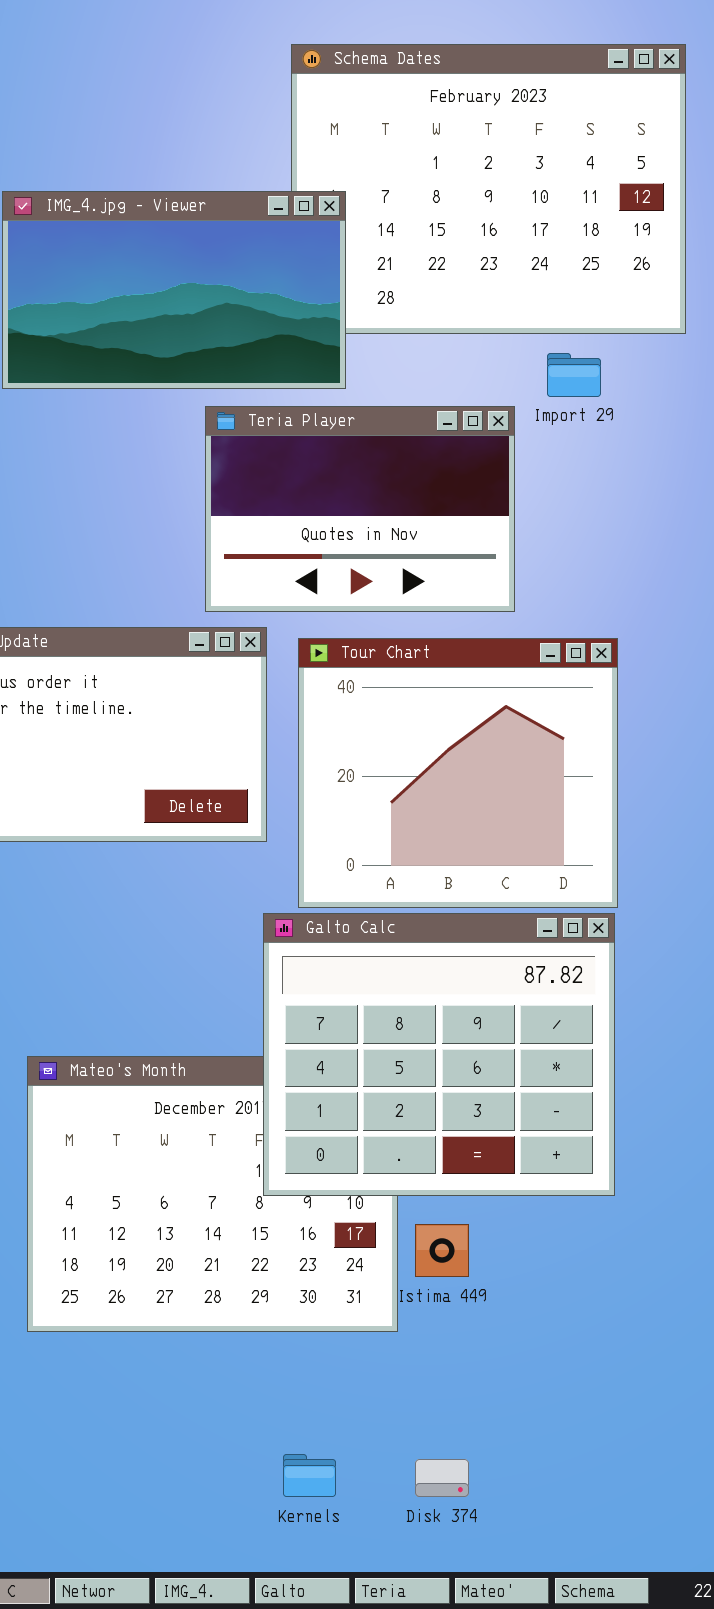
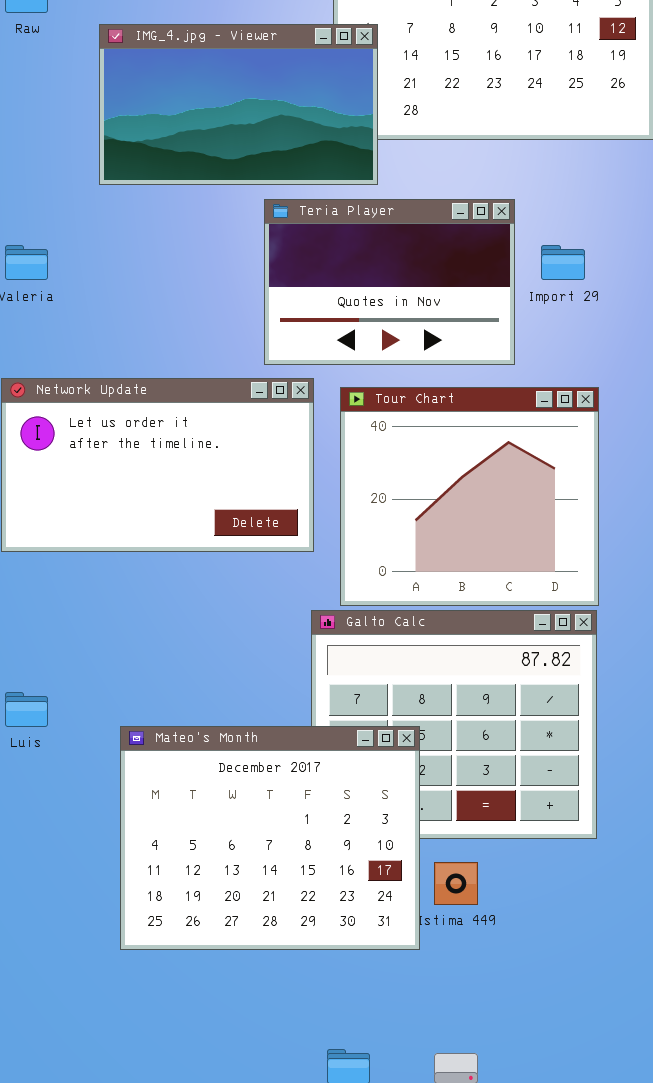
Import 29: [547,353,601,397] -> [541,245,585,280], moved
Mateo's Month: [27,1056,398,1332] -> [120,726,420,950], raised

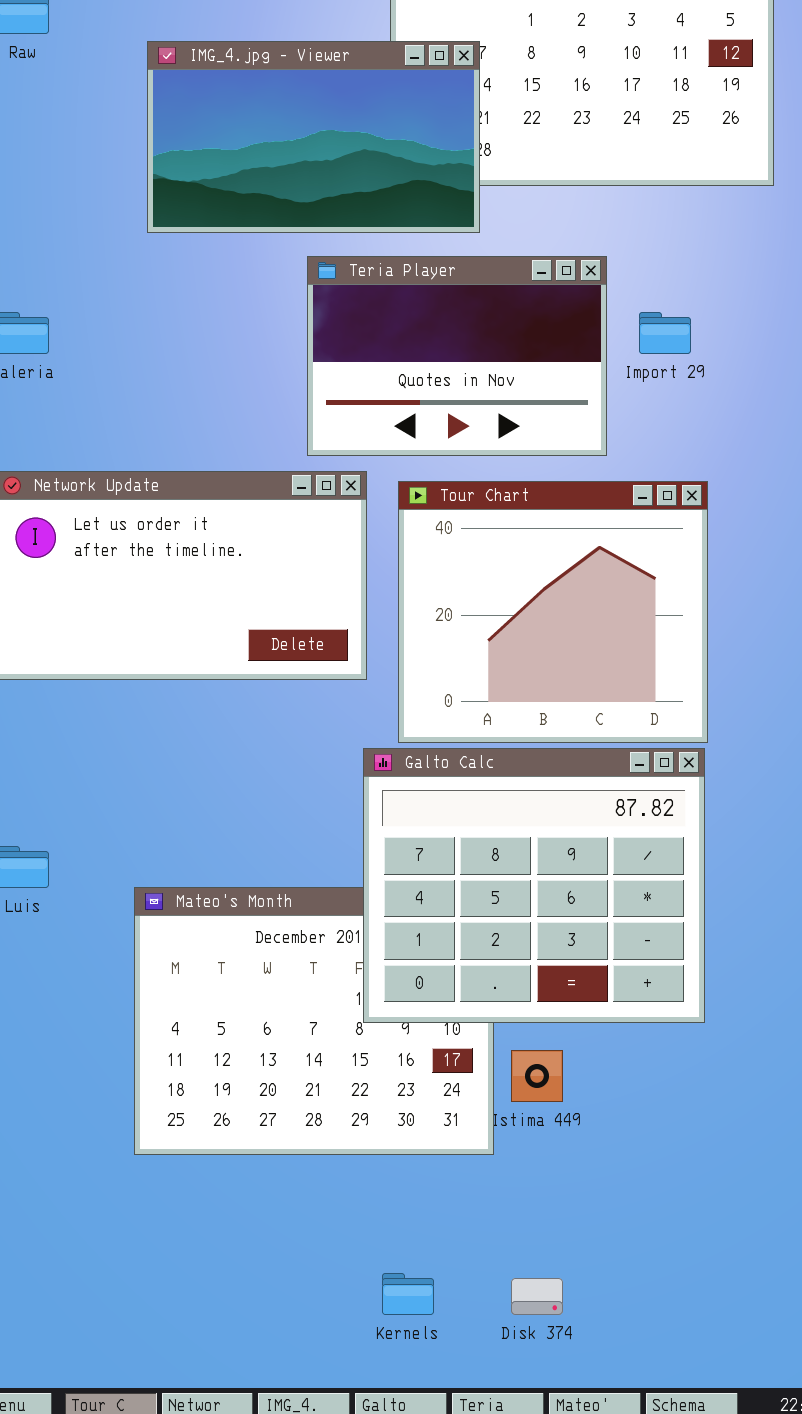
IMG_4.jpg - Viewer: [99,24,378,185] -> [147,41,480,233], moved
Galto Calc: [311,610,597,839] -> [363,748,705,1023], raised

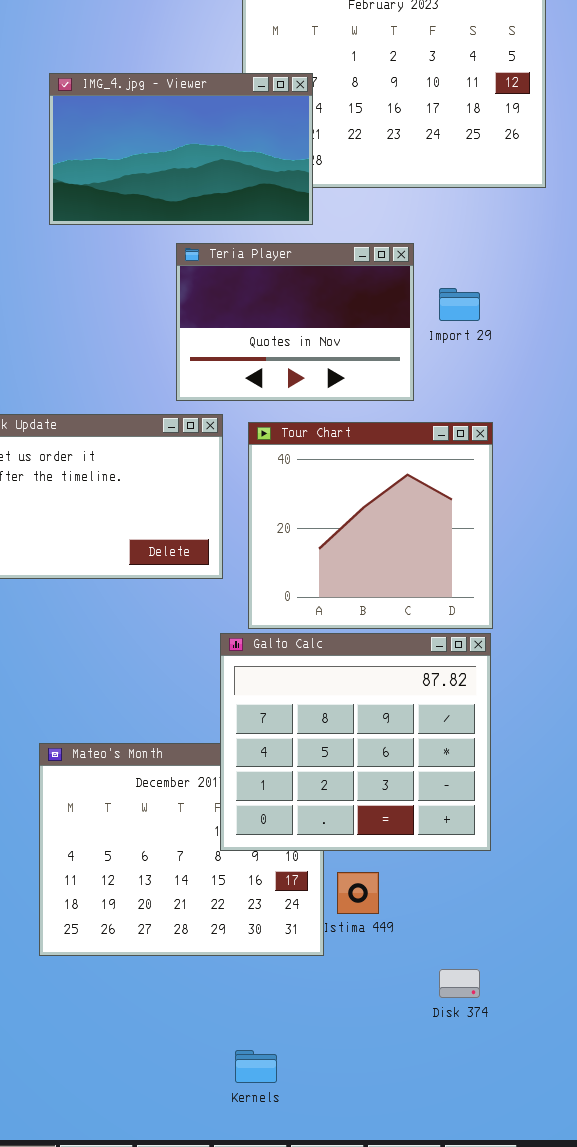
Disk 374: [511,1278,563,1315] -> [439,969,480,998], moved

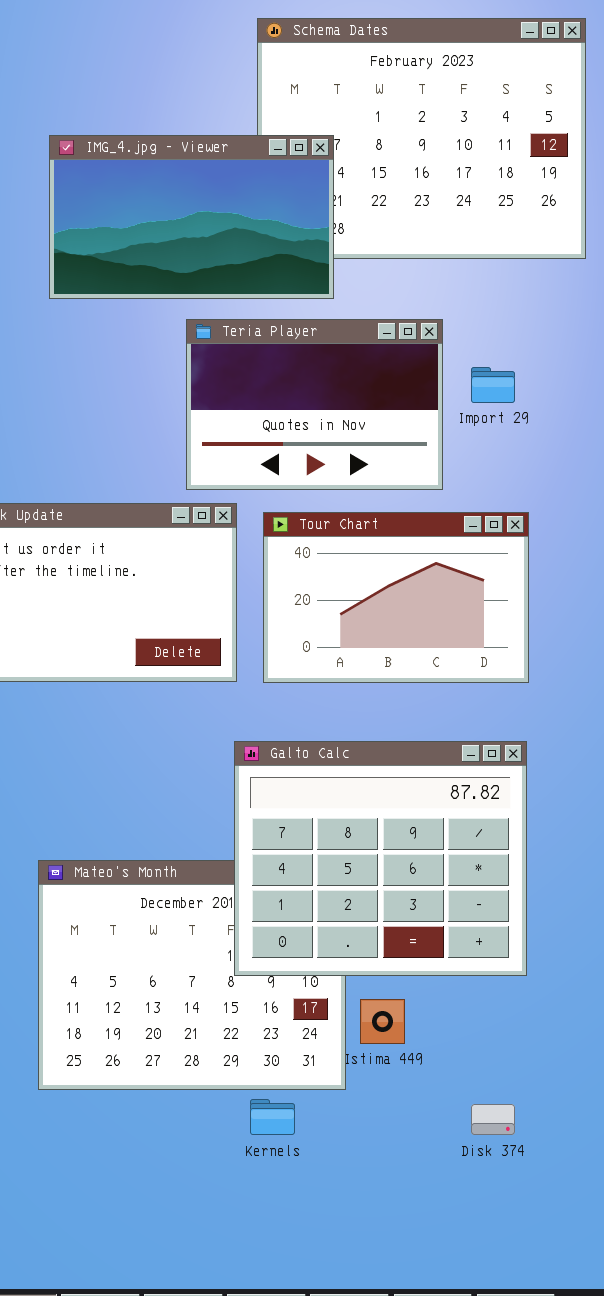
Tour Chart: [248,422,493,629] -> [263,512,529,683], resized
Kernels: [235,1050,277,1083] -> [250,1099,295,1135], moved

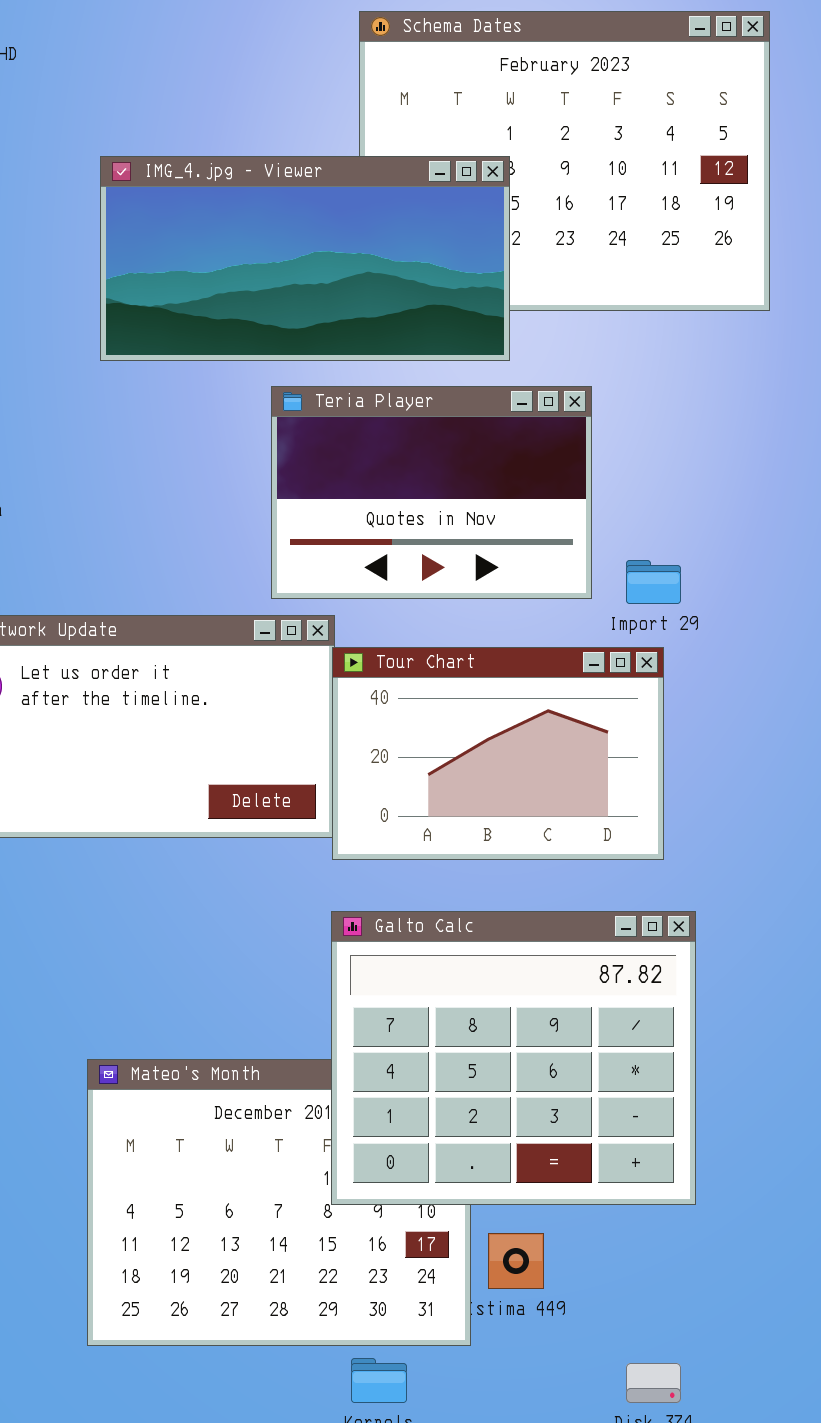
IMG_4.jpg - Viewer: [49,135,334,299] -> [100,156,510,361], resized
Import 29: [471,367,515,403] -> [626,560,681,604], moved
Tour Chart: [263,512,529,683] -> [332,647,664,860], moved

